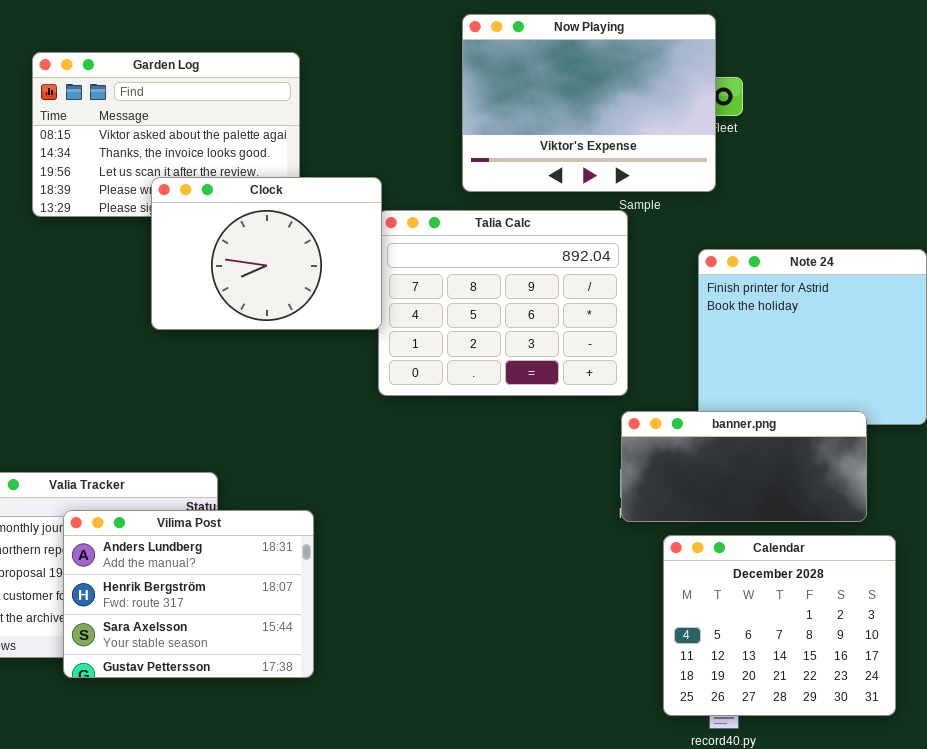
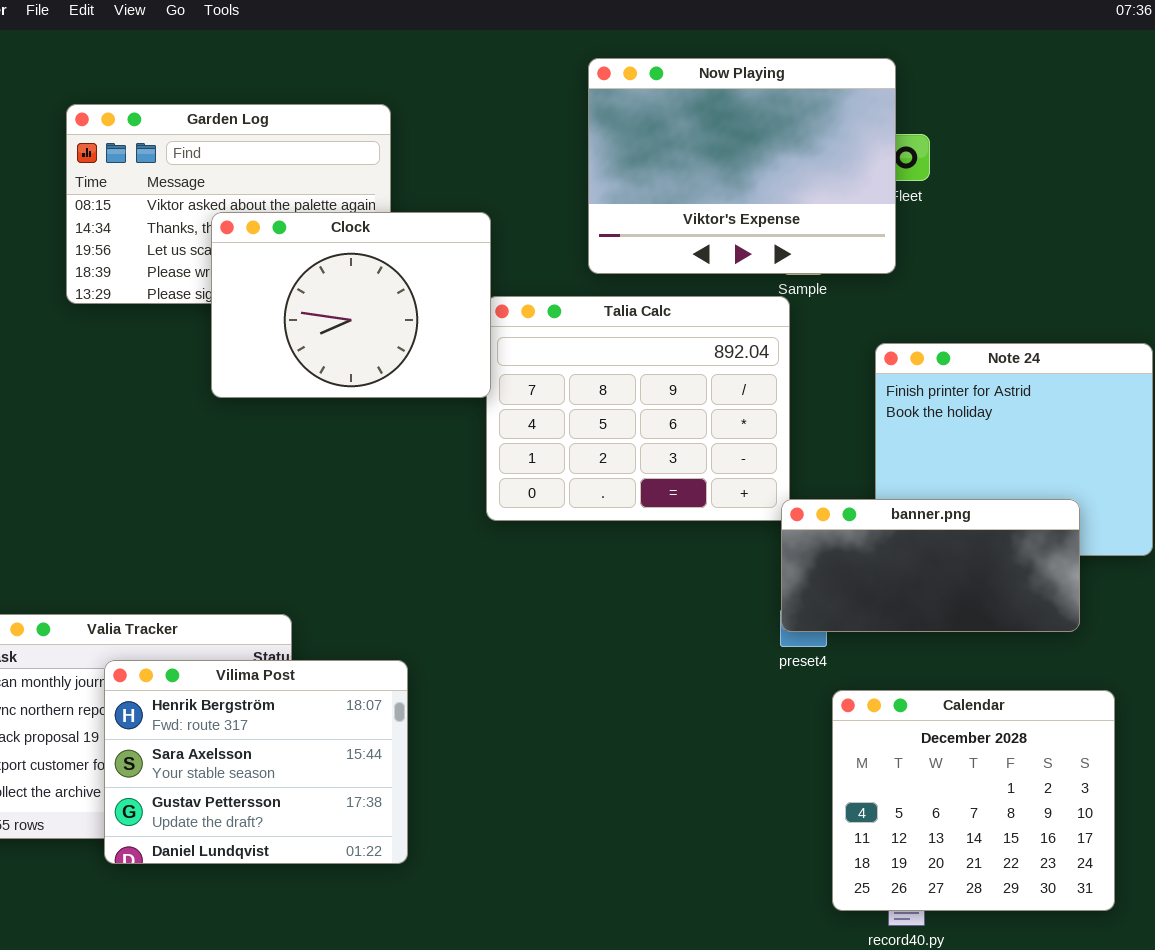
Clock: [151,177,382,330] -> [211,212,491,398], moved
banner.png: [621,411,867,522] -> [781,499,1080,632], moved
Vilima Post: [63,510,314,678] -> [104,660,408,864], scrolled down 1 row

